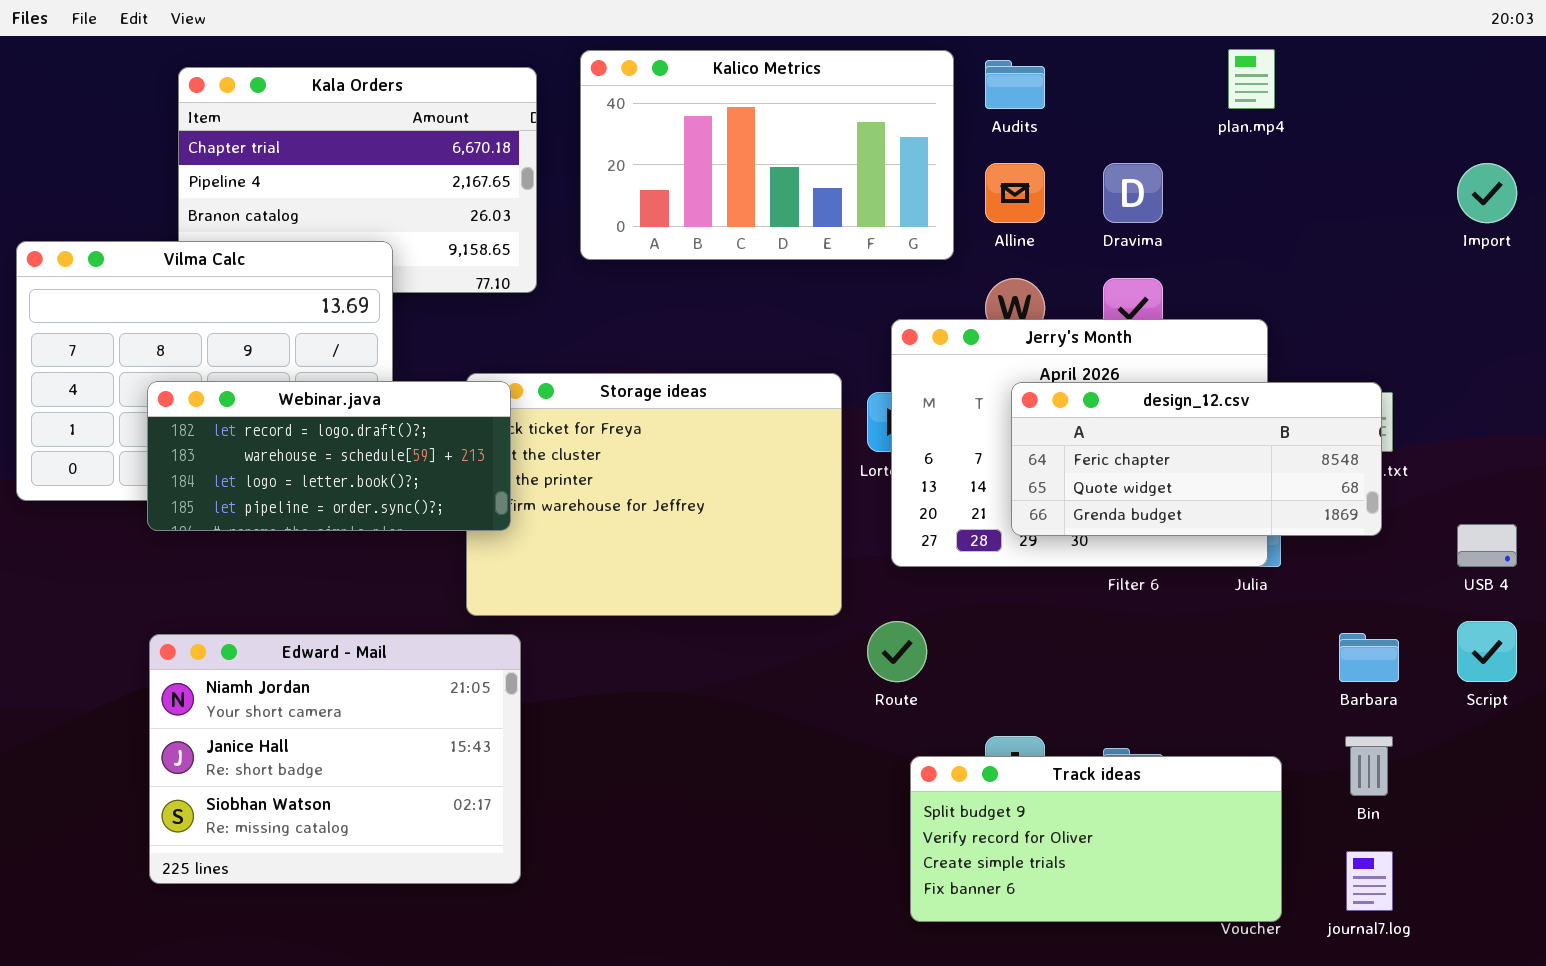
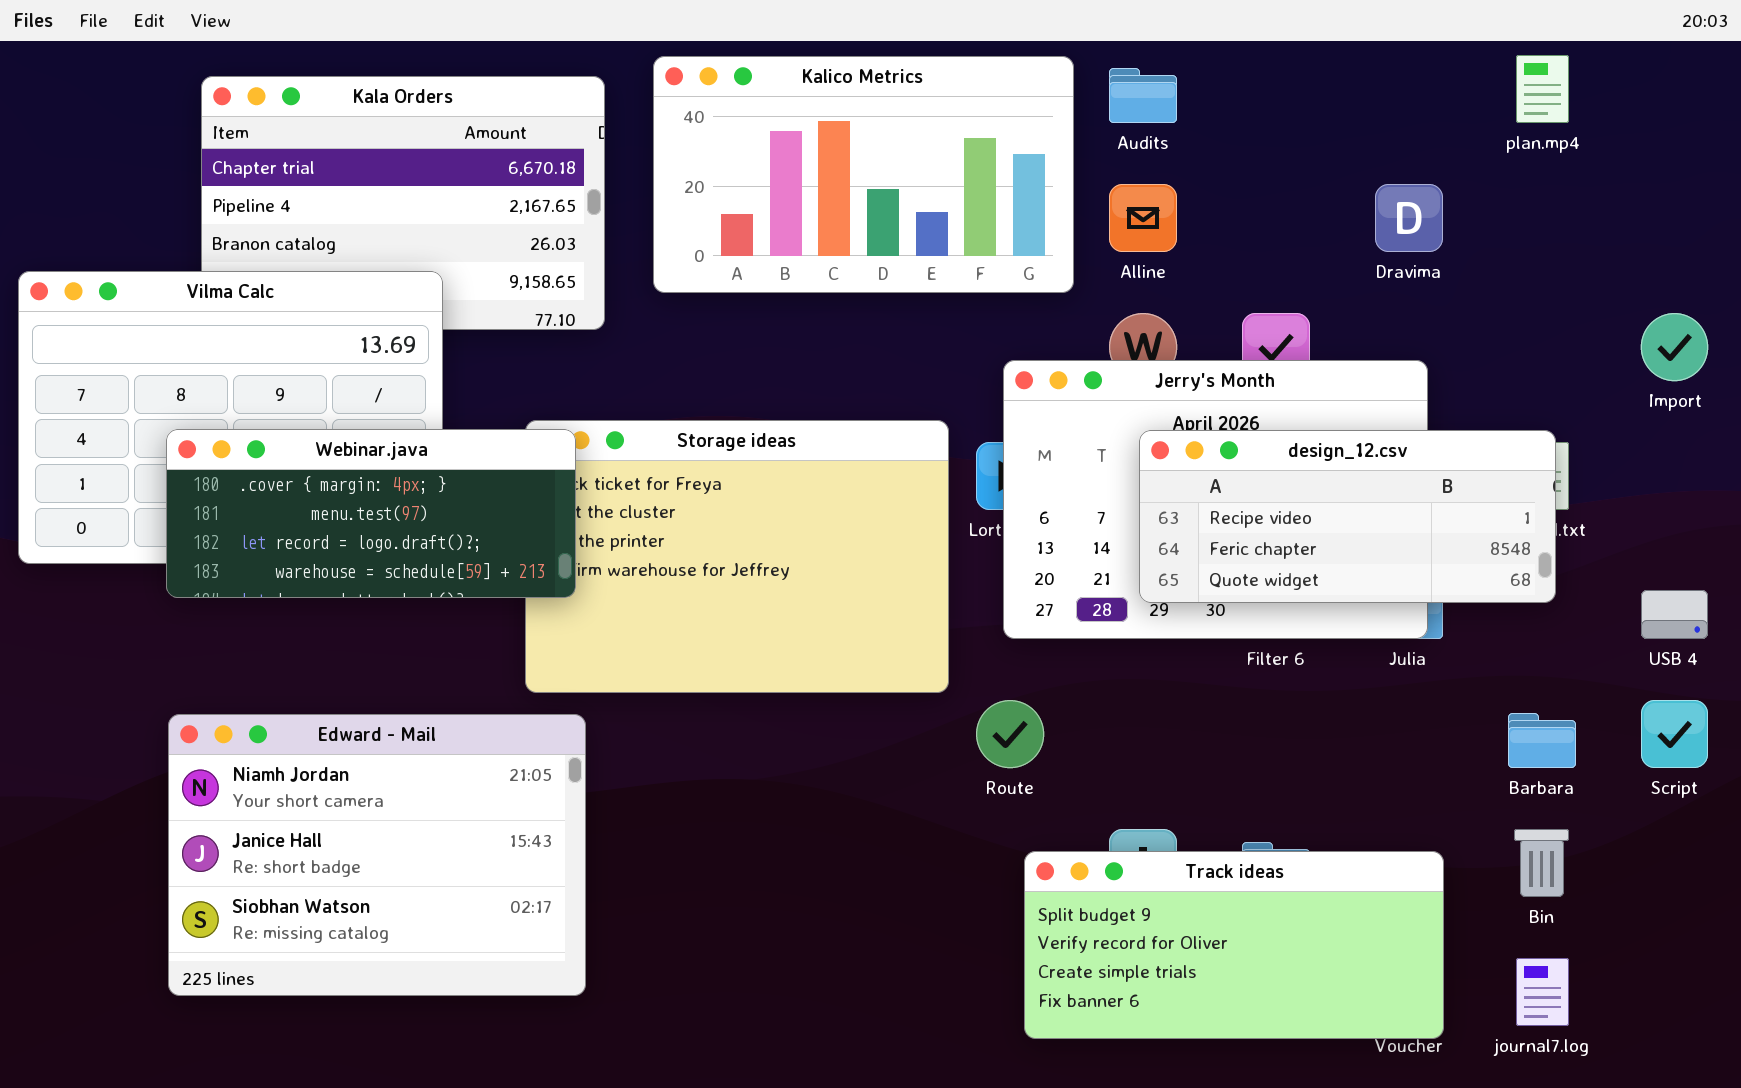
plan.mp4: [1228,49,1275,109] -> [1516,55,1569,123], moved
Dravima: [1103,163,1163,223] -> [1375,184,1443,252], moved
Import: [1457,163,1517,223] -> [1641,313,1708,381], moved
Webinar.java: [147,381,511,531] -> [166,429,576,598], scrolled up 2 rows
design_12.csv: [1011,382,1382,536] -> [1139,430,1556,603], scrolled up 1 row

